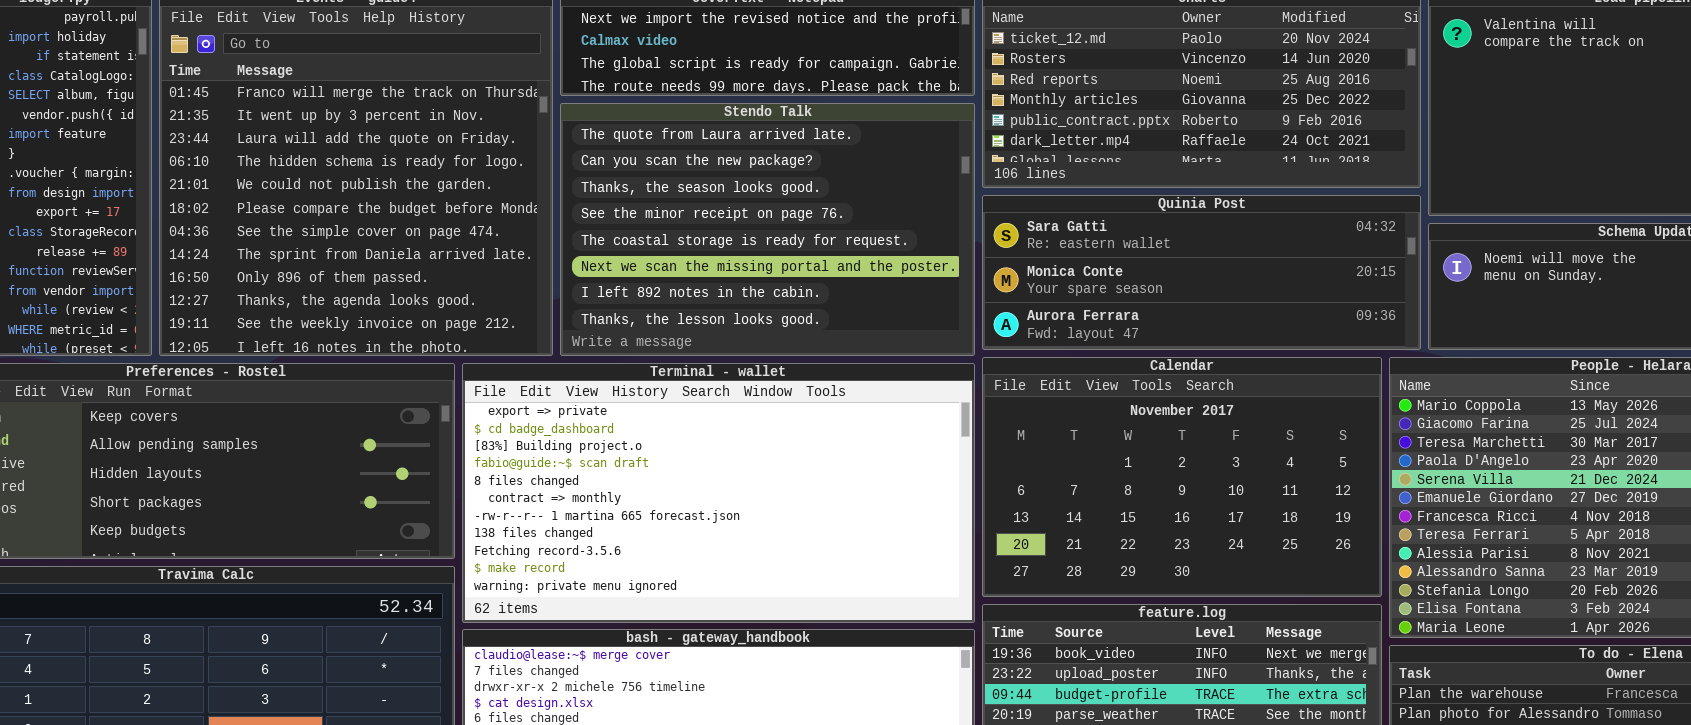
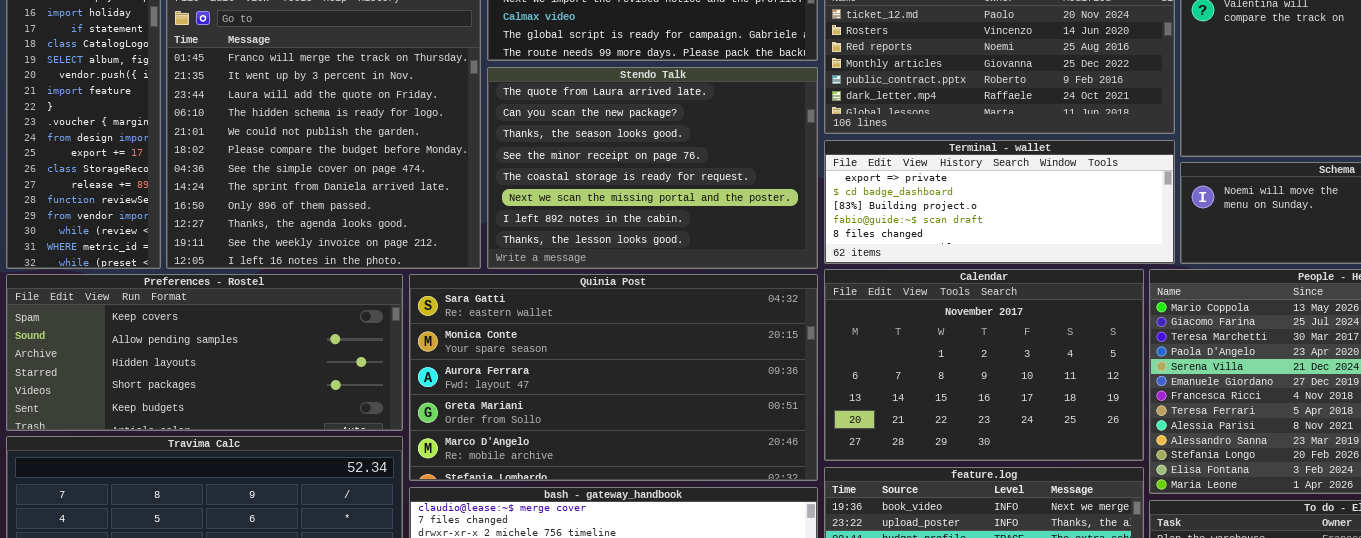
Quinia Post: [982,195,1421,350] -> [409,274,818,481], moved, resized
Terminal - wallet: [462,363,975,623] -> [824,140,1175,264], moved, resized

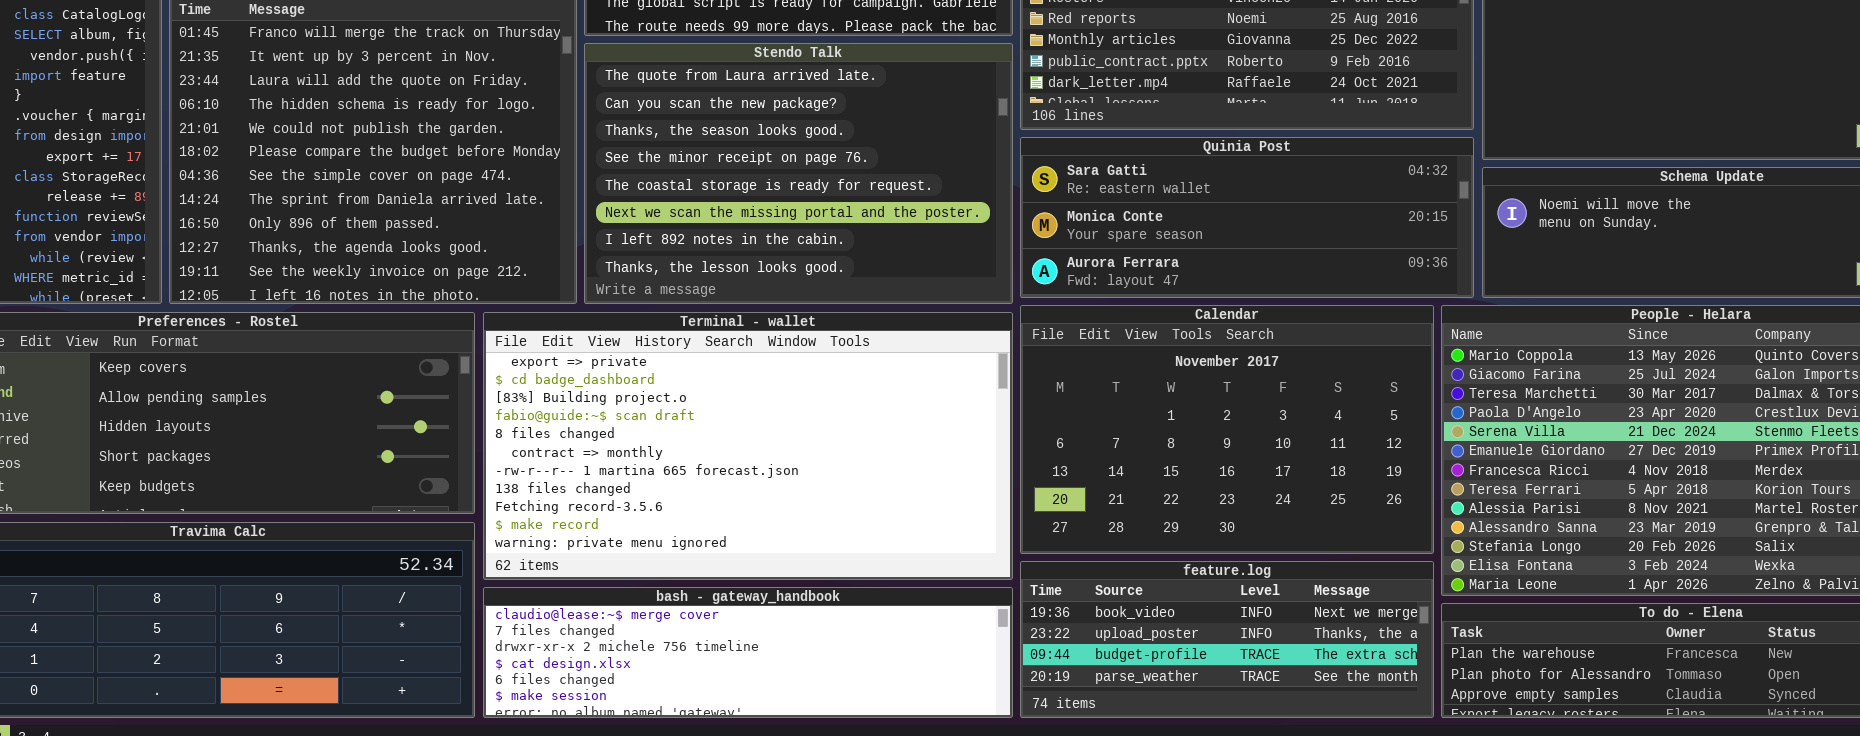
Terminal - wallet: [824,140,1175,264] -> [483,312,1013,580], moved, resized
Quinia Post: [409,274,818,481] -> [1020,137,1474,298], moved, resized

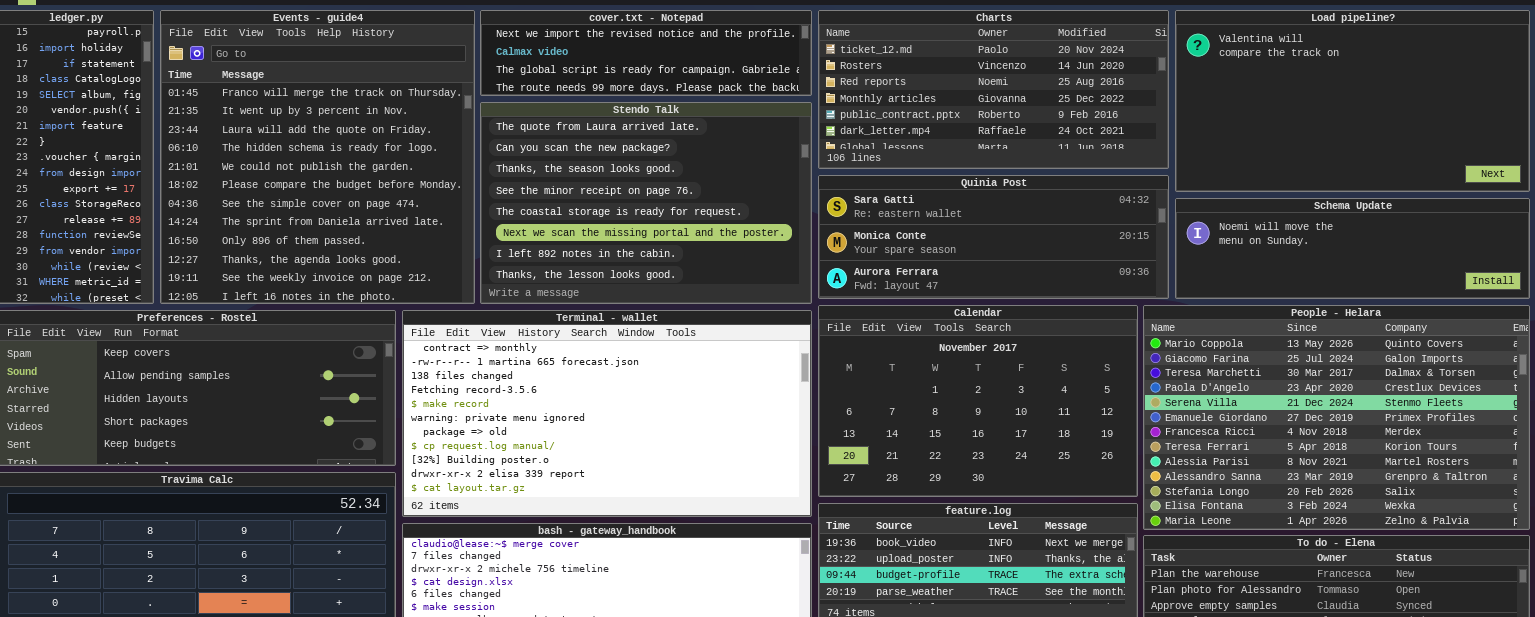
Terminal - wallet: [483,312,1013,580] -> [402,310,812,517], scrolled down 5 rows

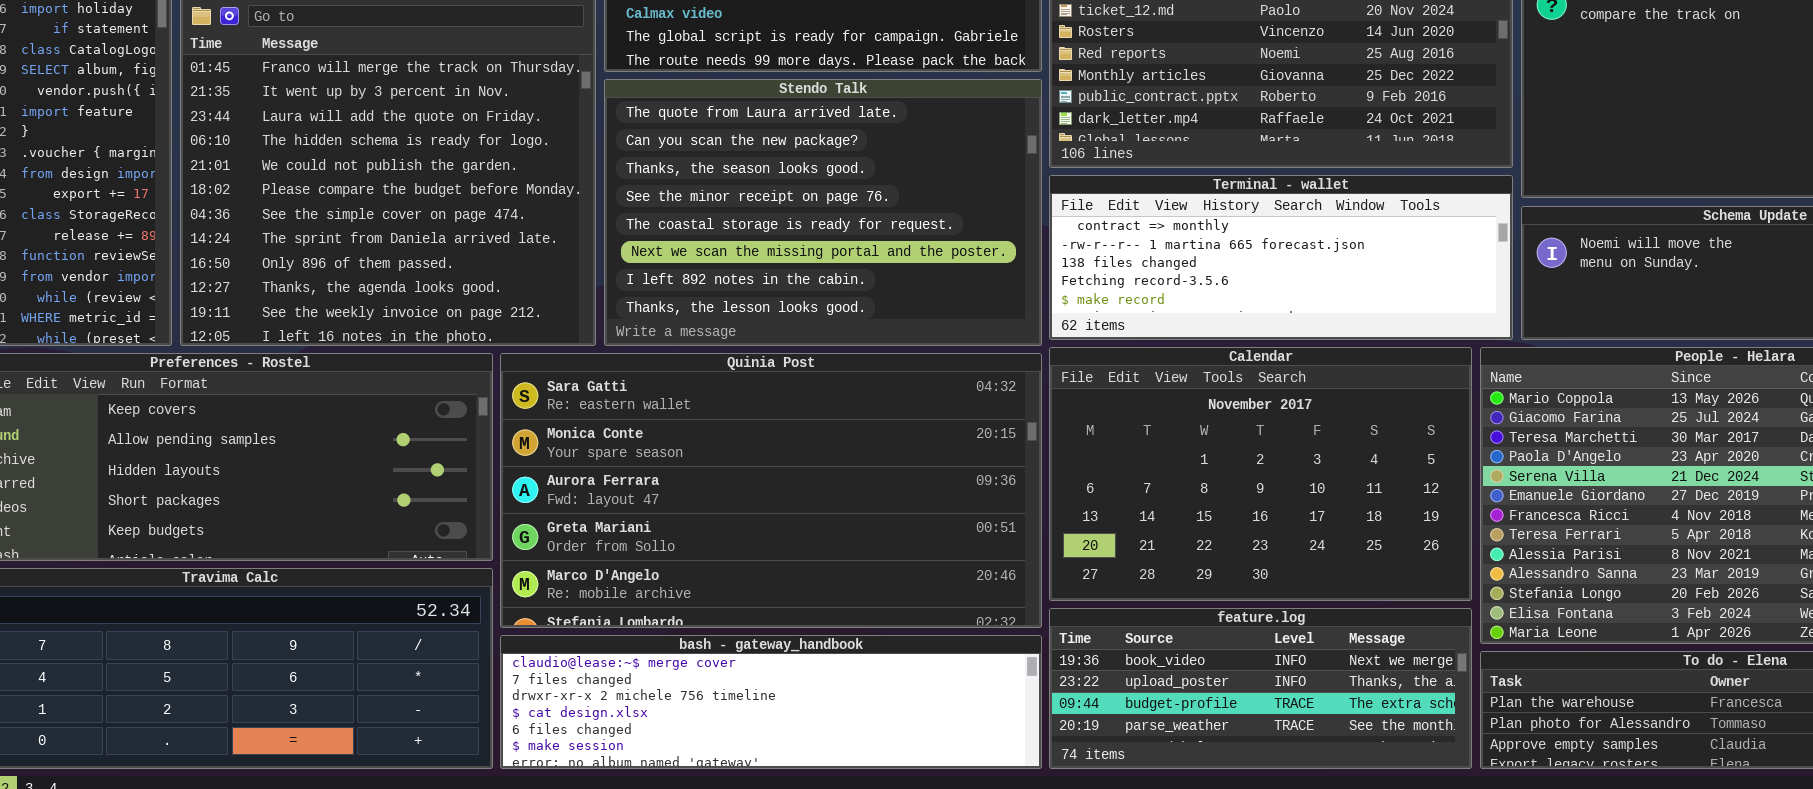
Quinia Post: [818,175,1169,299] -> [500,353,1042,628], moved, resized
Terminal - wallet: [402,310,812,517] -> [1049,175,1513,340], moved, resized

